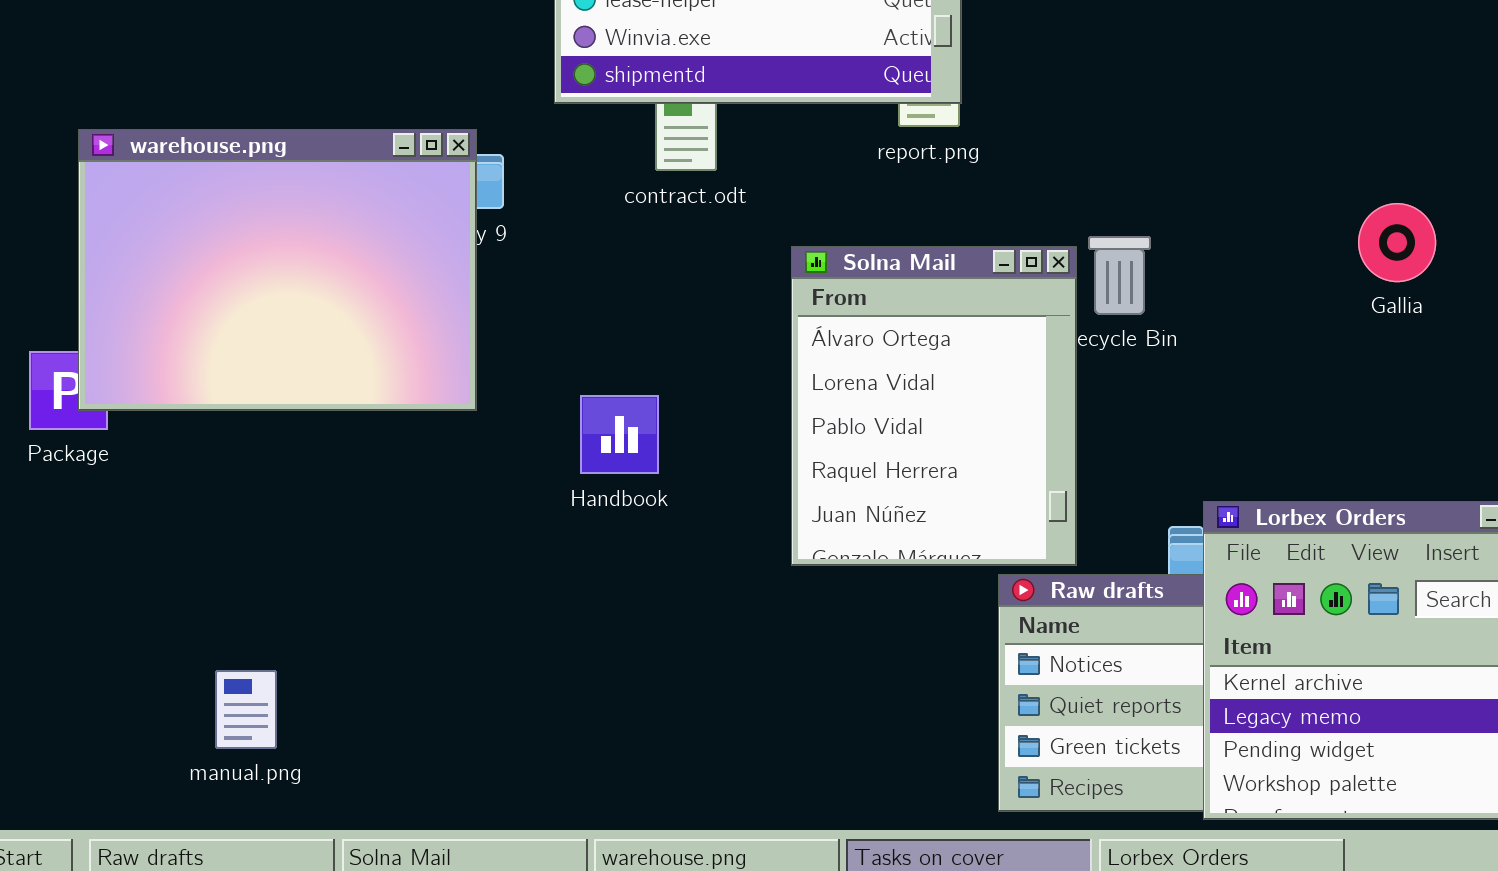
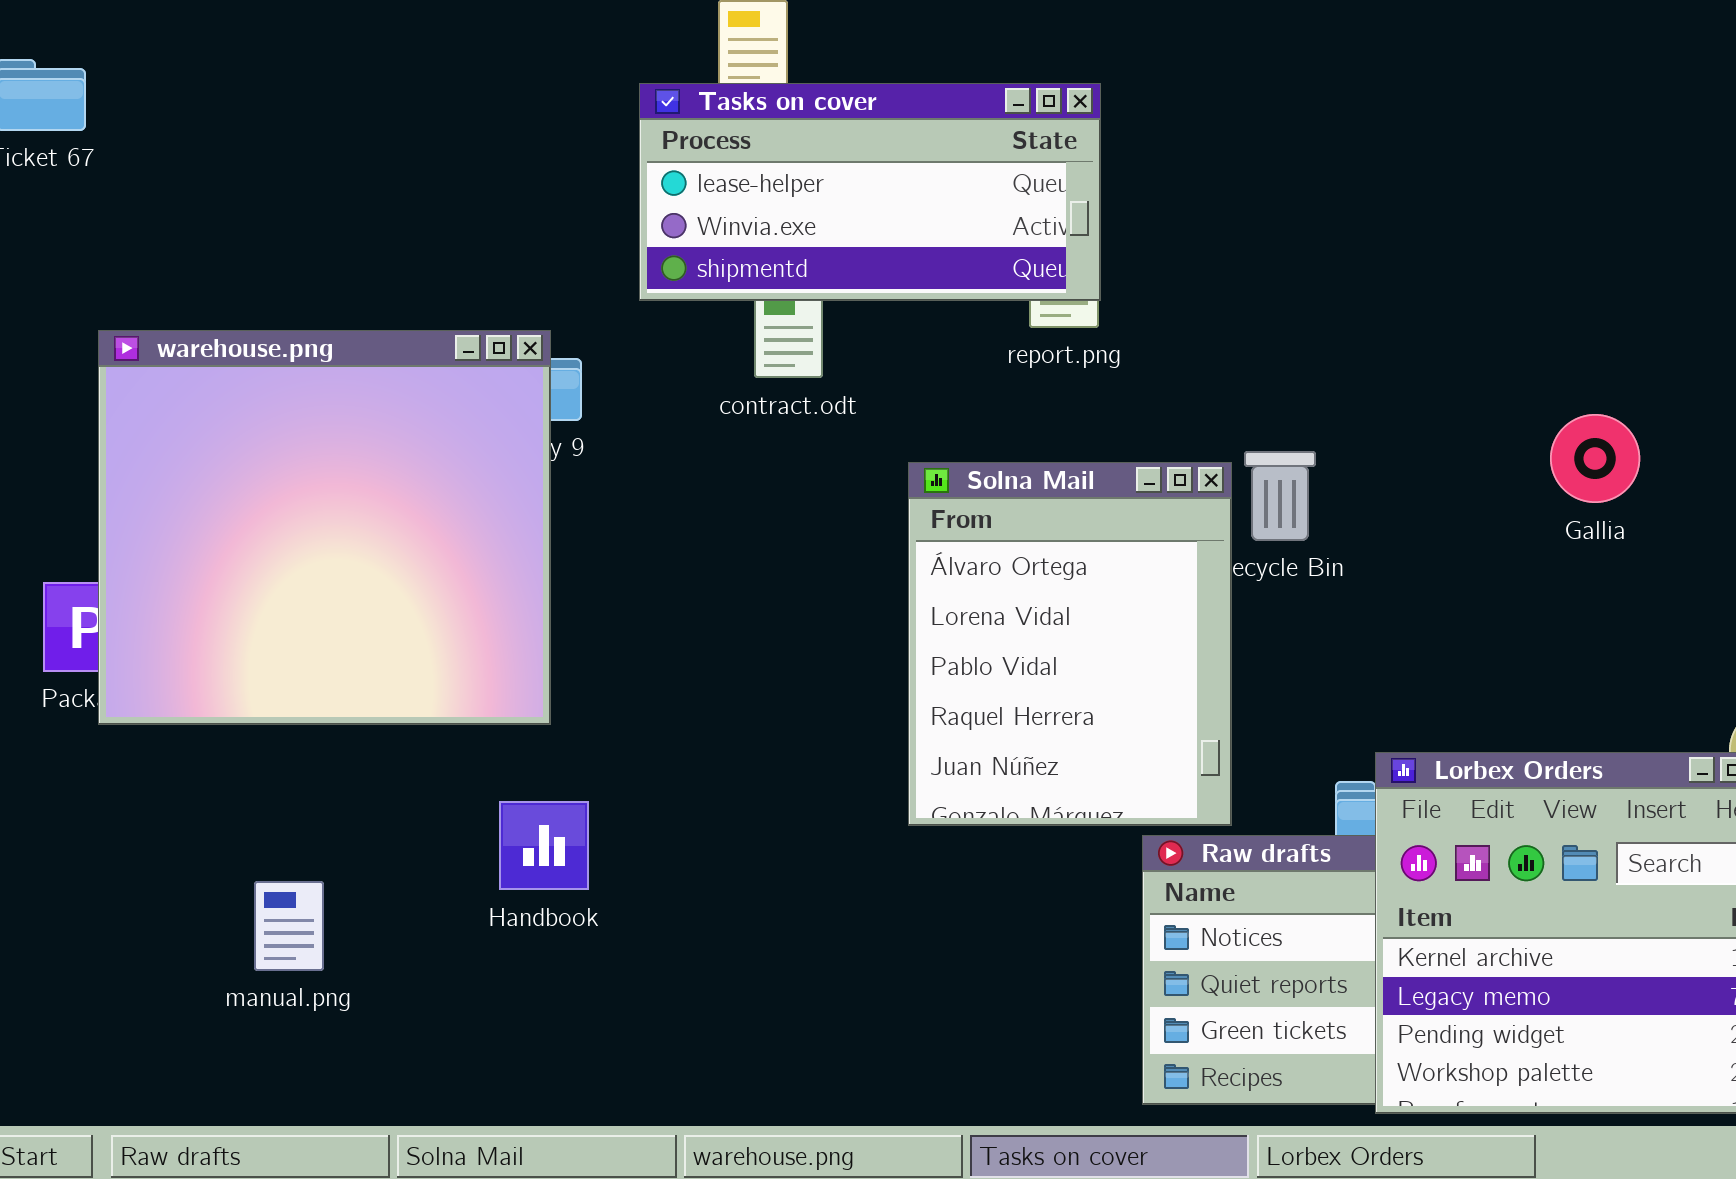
warehouse.png: [78,129,477,411] -> [98,330,551,725], resized
Handbook: [580,395,659,474] -> [499,801,589,890], moved
manual.png: [215,670,277,749] -> [254,881,324,971], moved

